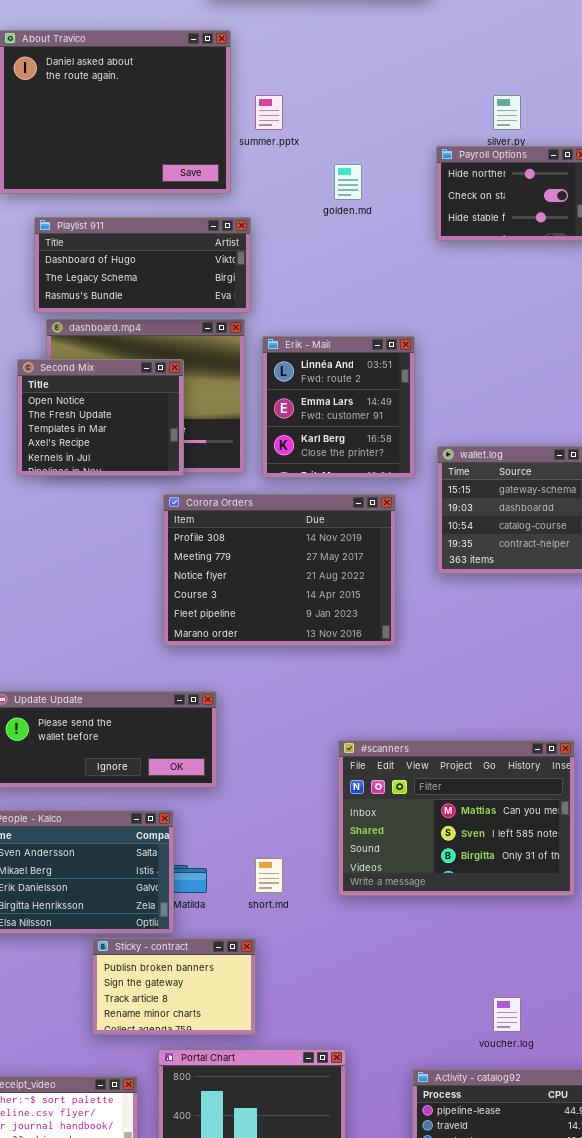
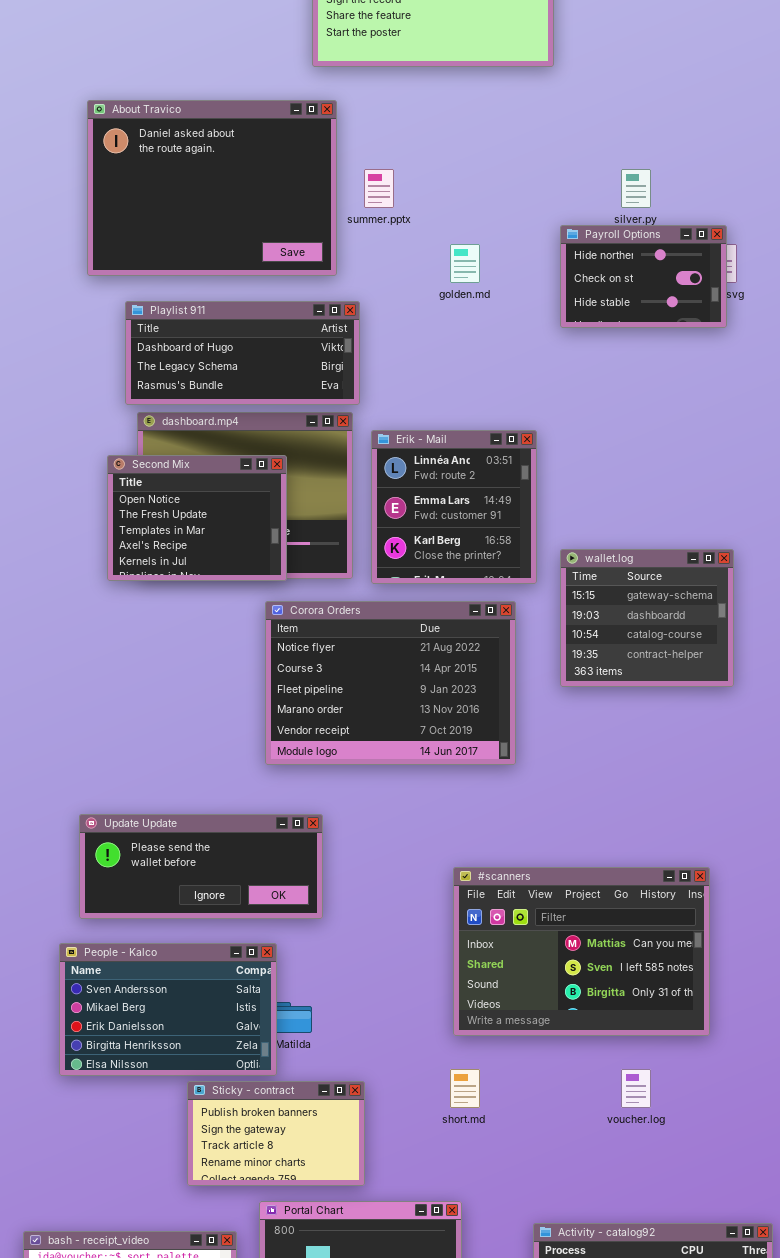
Corora Orders: [163,494,396,646] -> [265,601,516,765], scrolled down 2 rows
short.md: [255,858,283,893] -> [450,1069,480,1108], moved
voucher.log: [493,997,521,1032] -> [621,1069,651,1108], moved

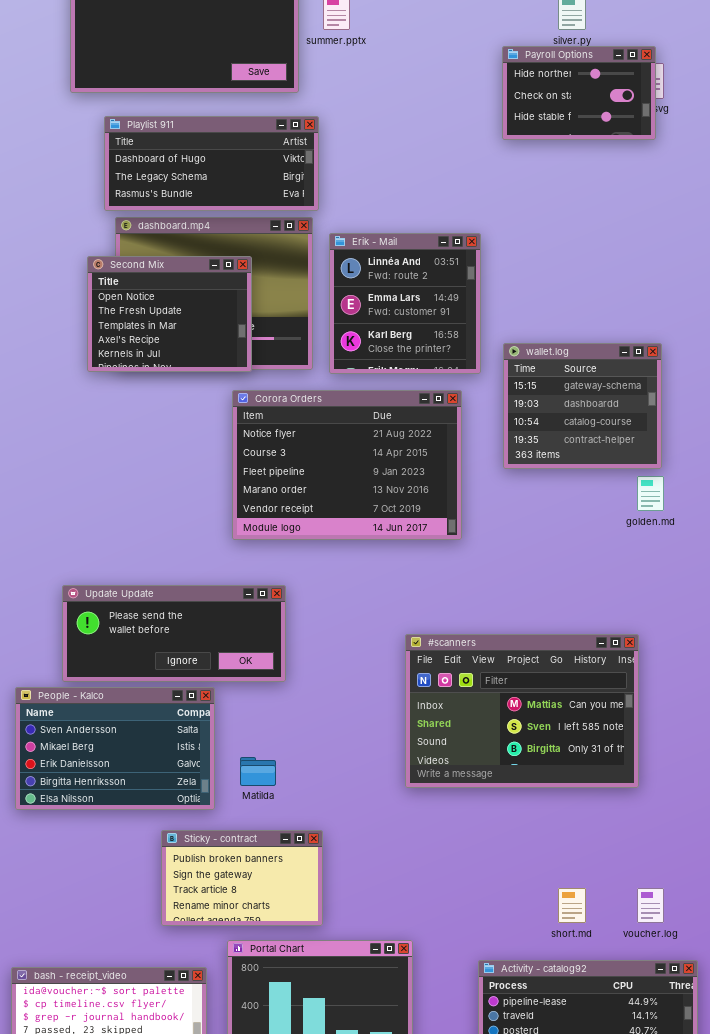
golden.md: [450,244,480,283] -> [637,476,664,511], moved
People - Kalco: [59,943,277,1076] -> [15,687,215,810], moved
short.md: [450,1069,480,1108] -> [558,888,586,923], moved
voucher.log: [621,1069,651,1108] -> [637,888,664,923], moved

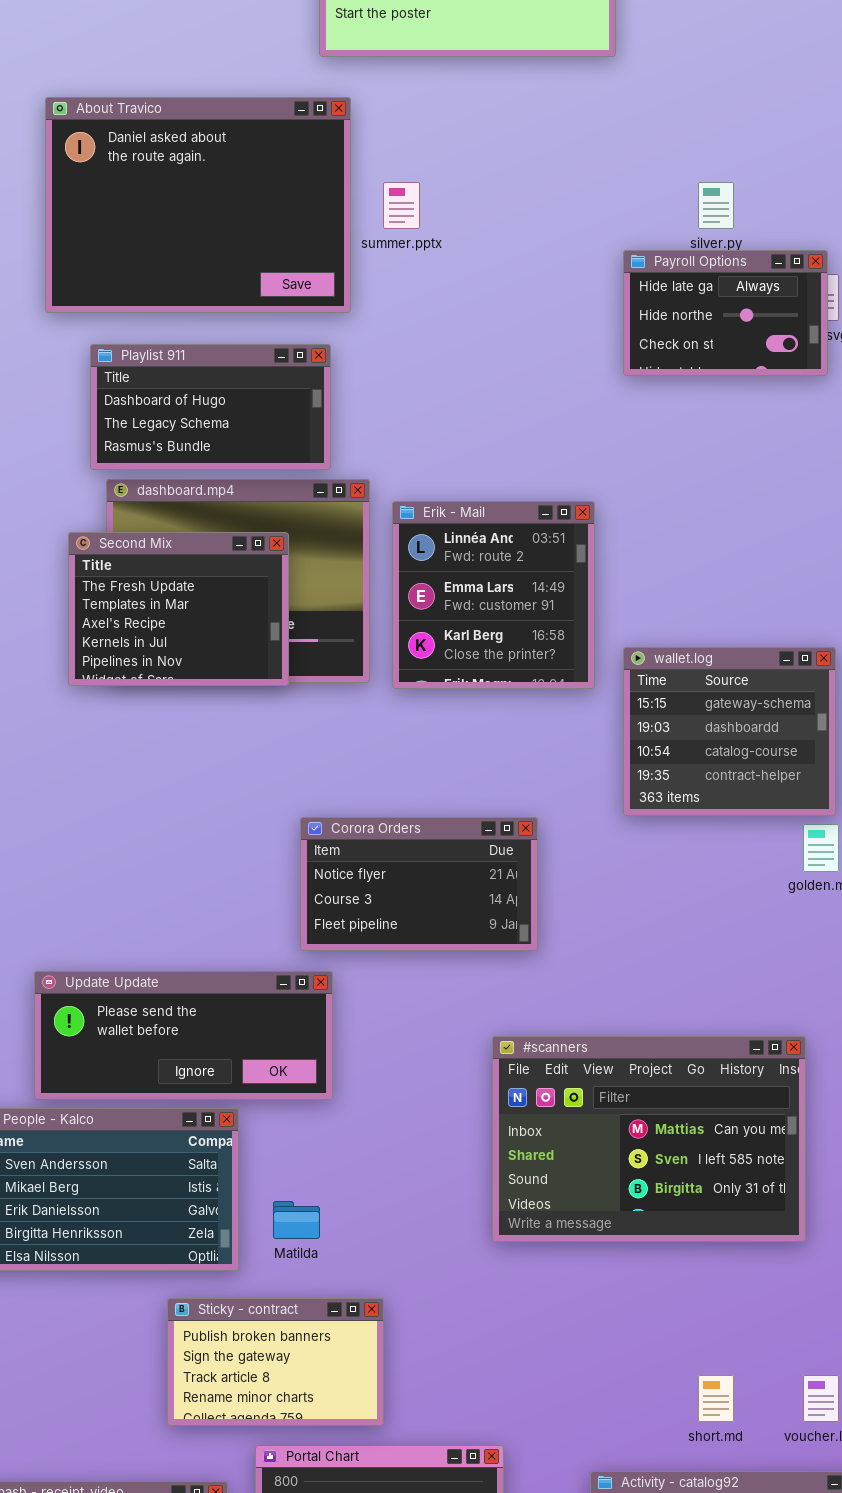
Payroll Options: [502,46,656,140] -> [623,250,828,376], scrolled up 1 row
Playlist 911: [104,116,319,211] -> [90,344,331,470], resized
Second Mix: [87,256,252,372] -> [68,532,289,686], scrolled down 1 row
Corora Orders: [232,390,462,540] -> [300,817,538,951], moved, resized

